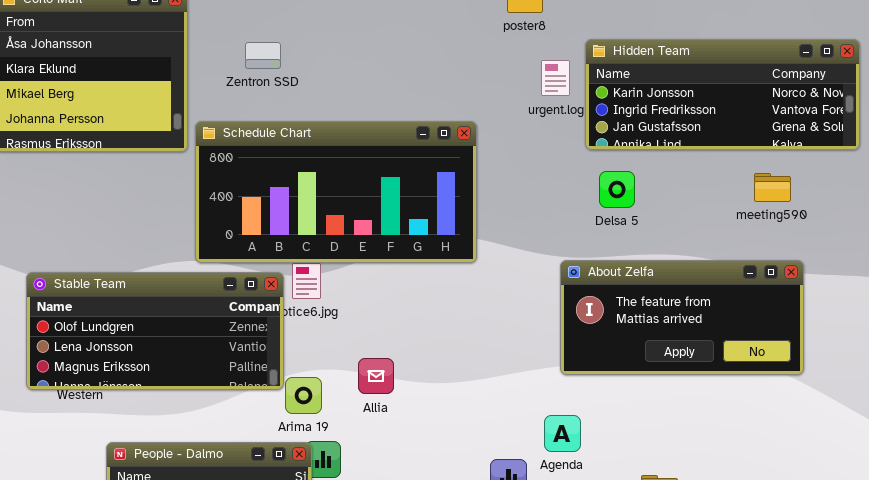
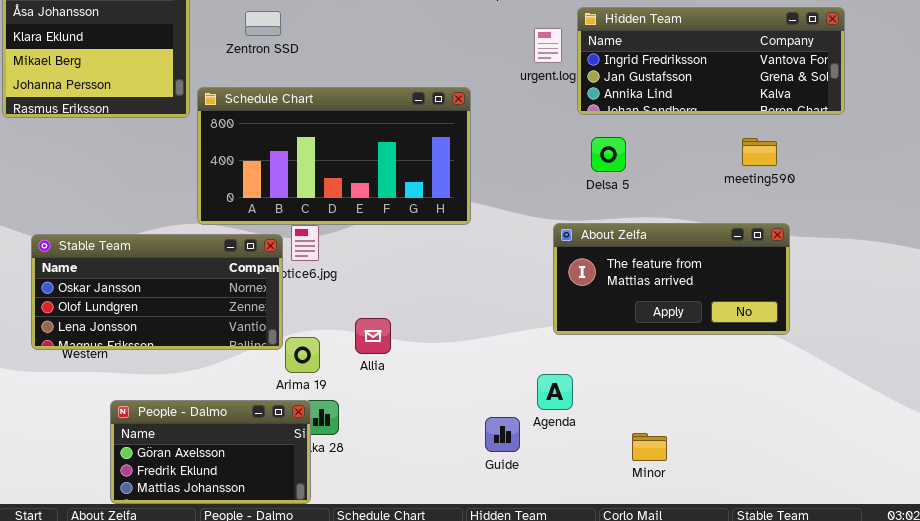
Hidden Team: [585,39,860,150] -> [577,7,845,115], scrolled down 1 row
Stable Team: [26,272,284,390] -> [31,234,283,350], scrolled up 1 row

